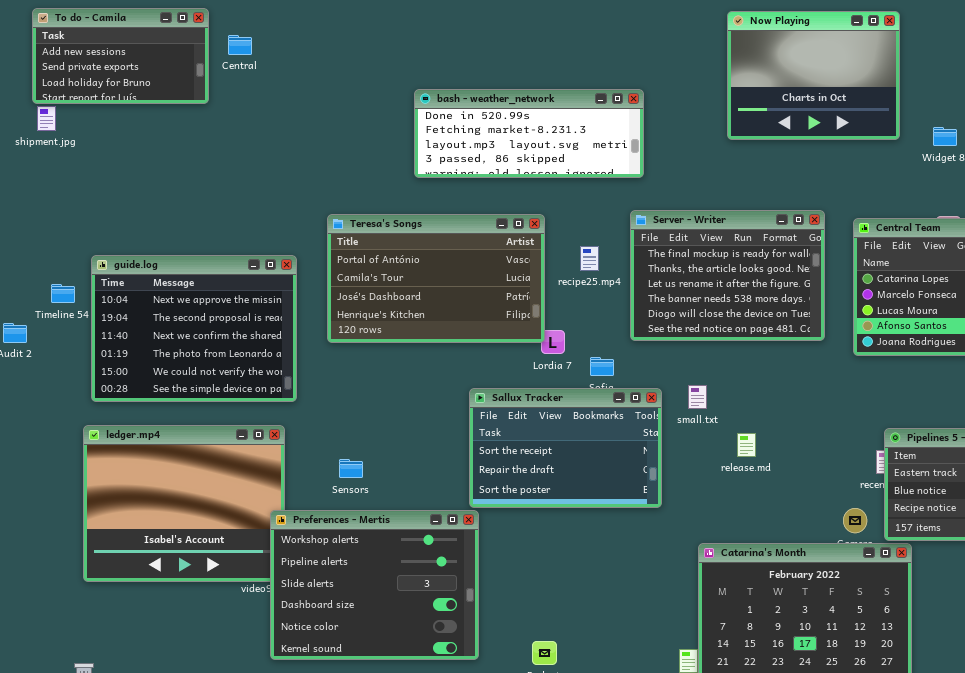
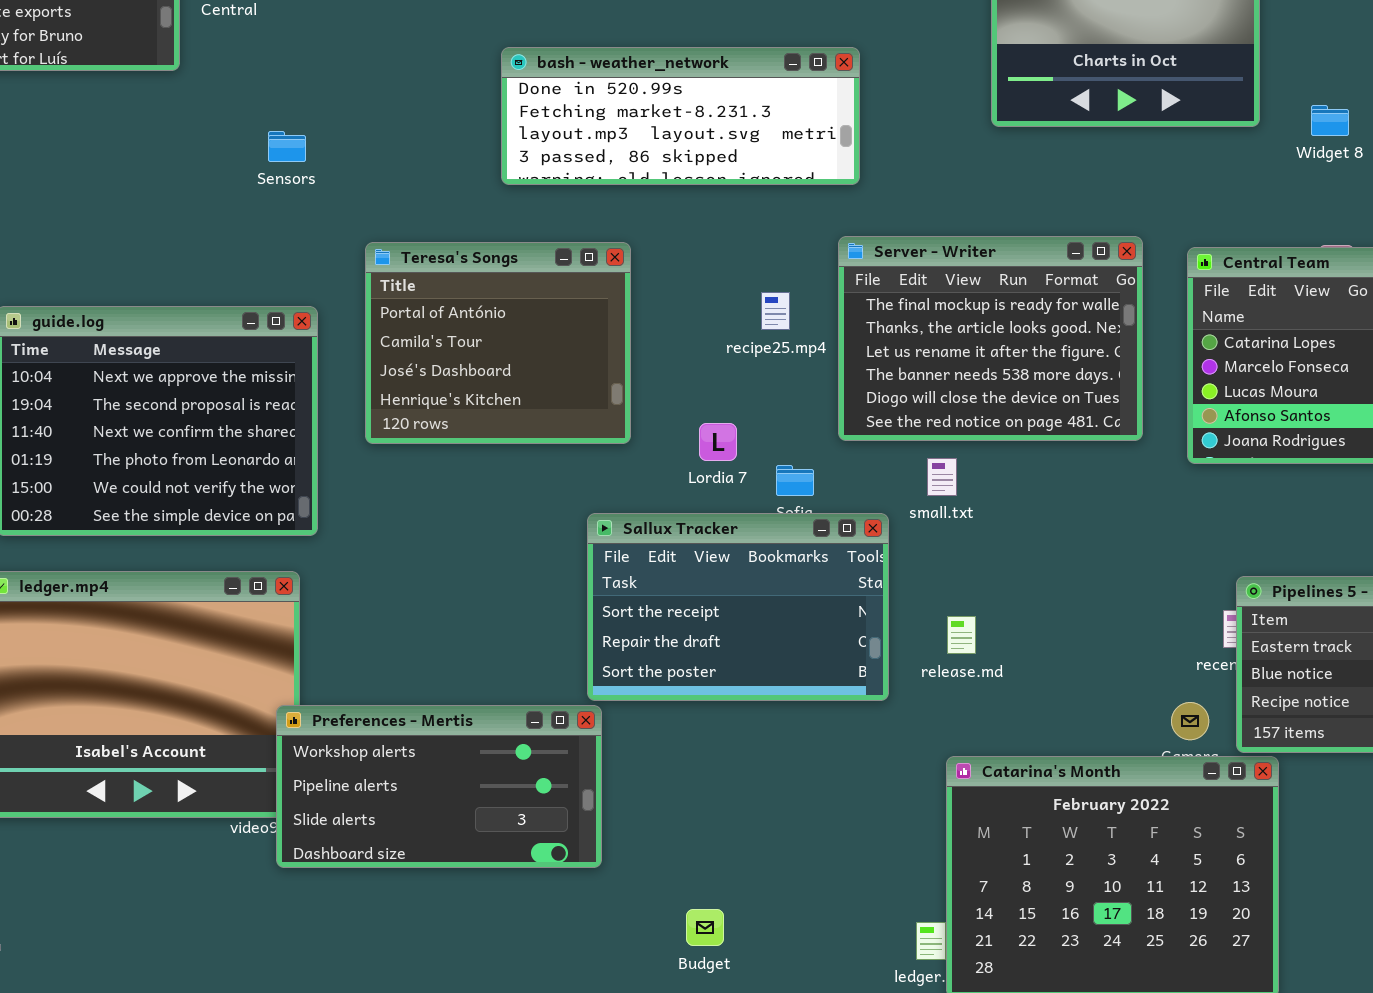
Teresa's Songs: [327,214,545,343] -> [365,242,631,444], resized
small.txt: [688,385,707,409] -> [927,458,957,496], moved
release.md: [737,433,756,457] -> [947,616,976,654], moved
Sensors: [339,459,363,478] -> [268,131,306,162], moved
Preferences - Mertis: [270,510,479,660] -> [276,705,602,868], resized

